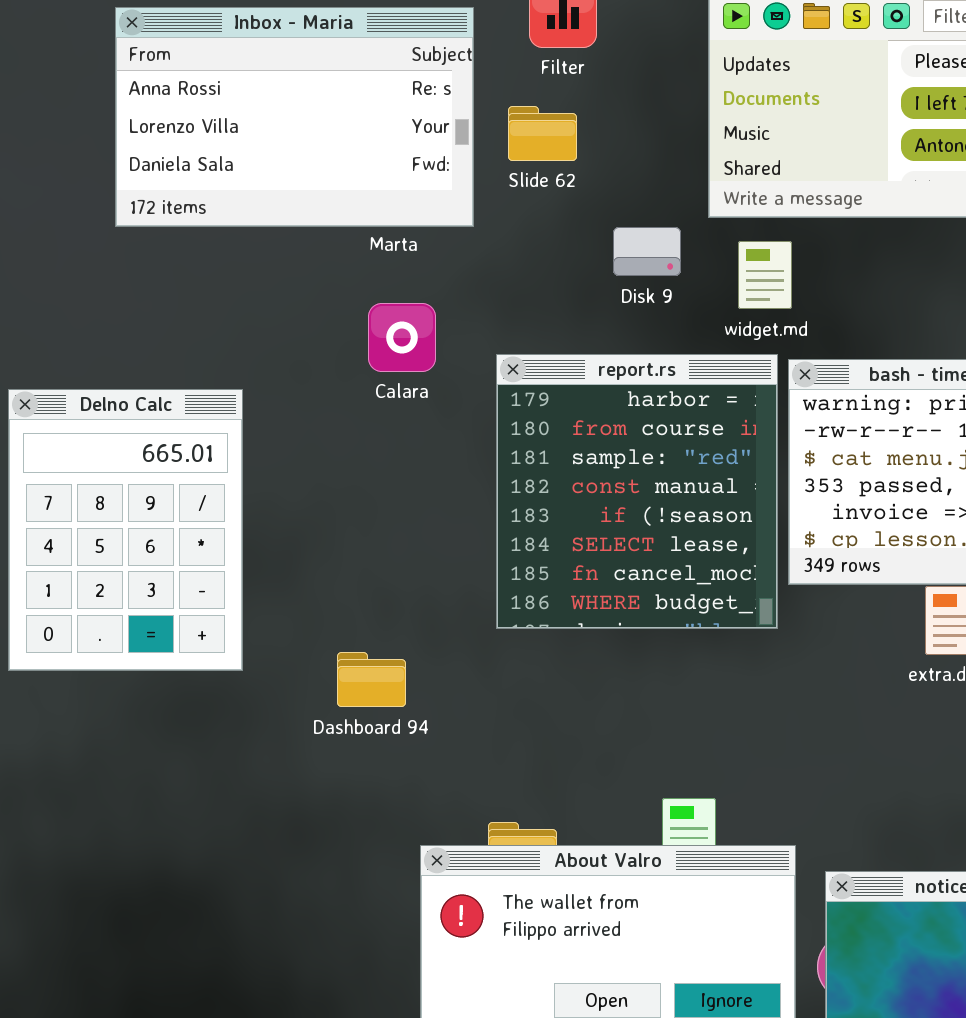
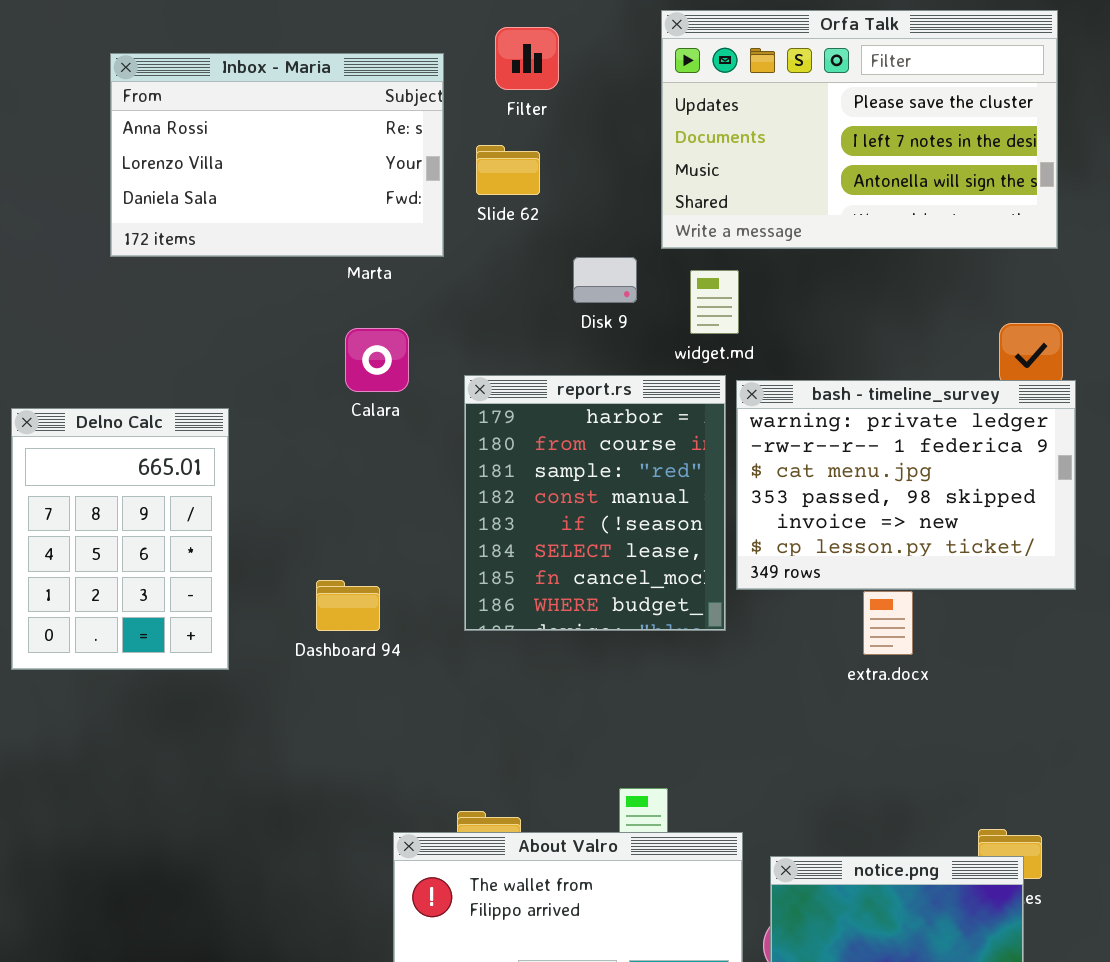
Dashboard 94: [337,652,406,707] -> [316,580,380,631], moved

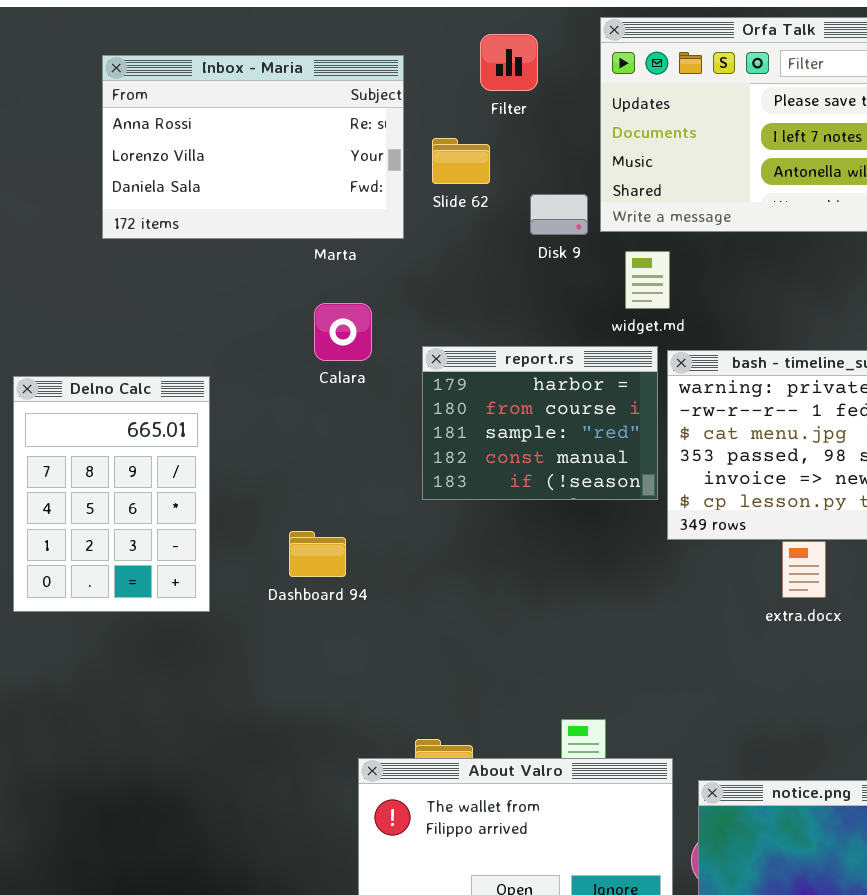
Filter: [495,27,559,90] -> [480,34,538,91], moved
Disk 9: [573,257,637,303] -> [530,194,588,235], moved
report.rs: [464,375,726,631] -> [422,346,658,500], resized

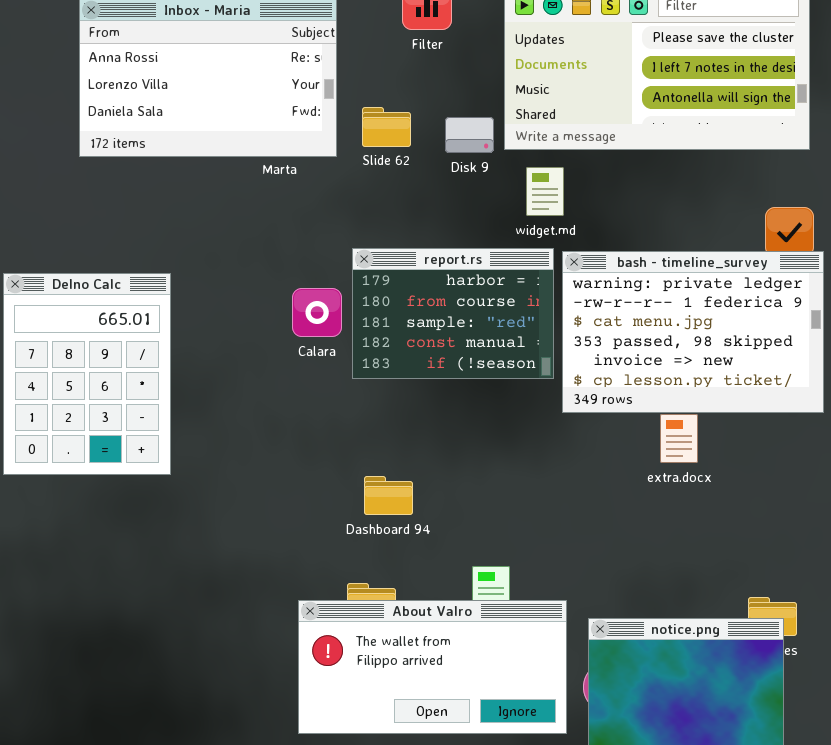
Slide 62: [432,138,490,184] -> [362,107,411,147], moved
Calara: [314,303,372,361] -> [292,288,342,337], moved
Dashboard 94: [289,531,346,577] -> [364,476,413,515], moved

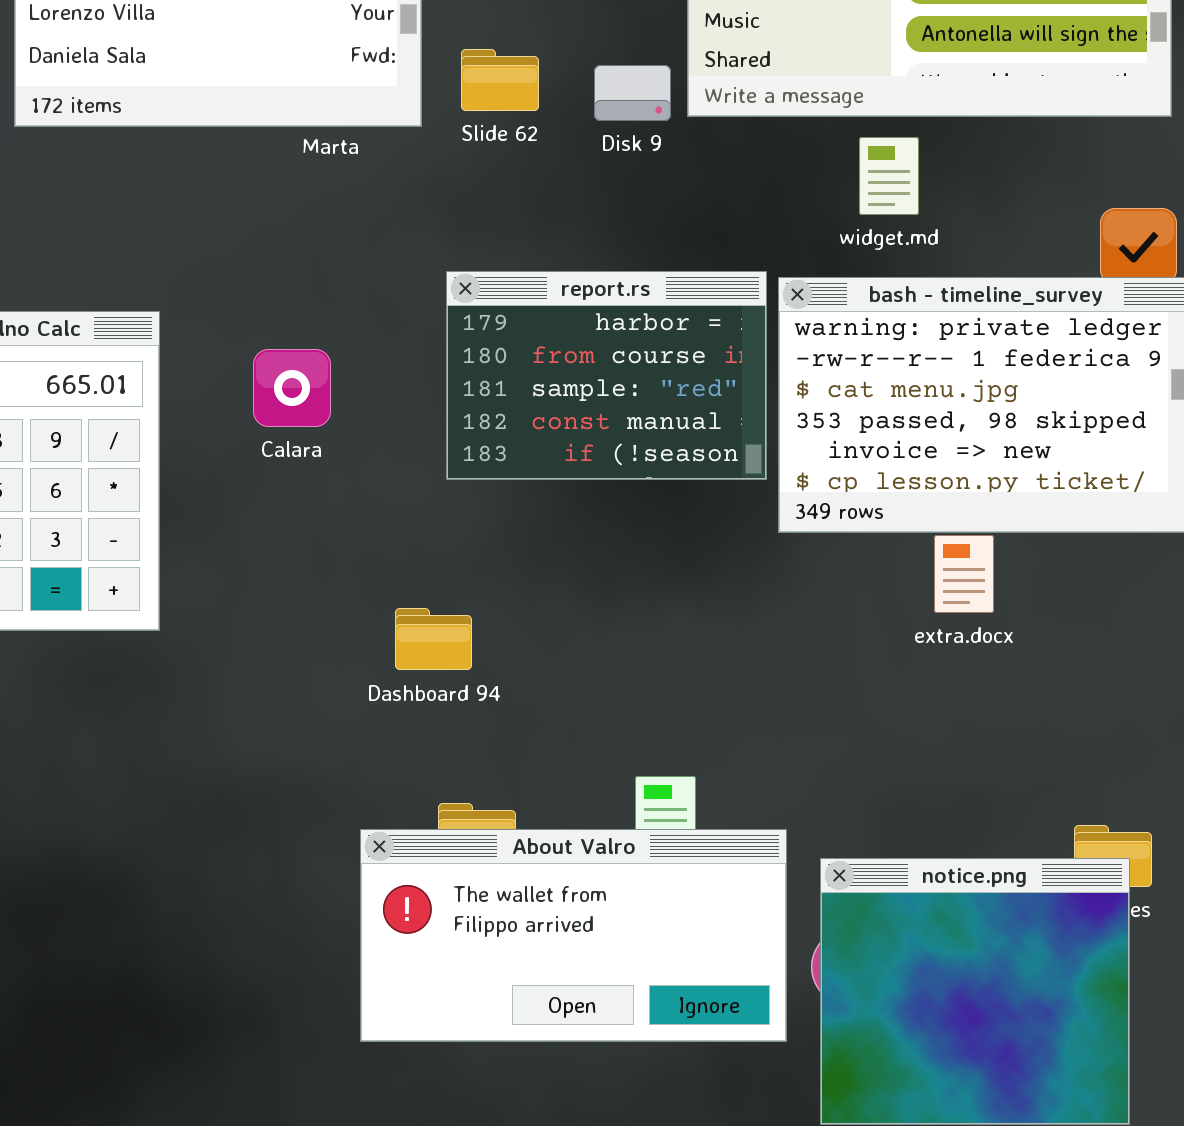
widget.md: [526,167,564,216] -> [859,137,919,215], moved
Calara: [292,288,342,337] -> [253,349,331,427], moved
Dashboard 94: [364,476,413,515] -> [395,608,472,670], moved

